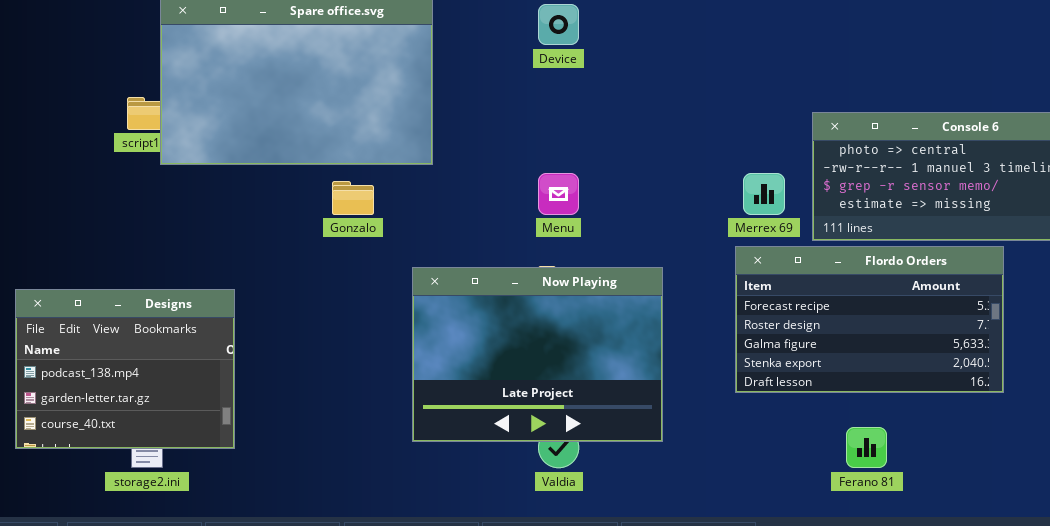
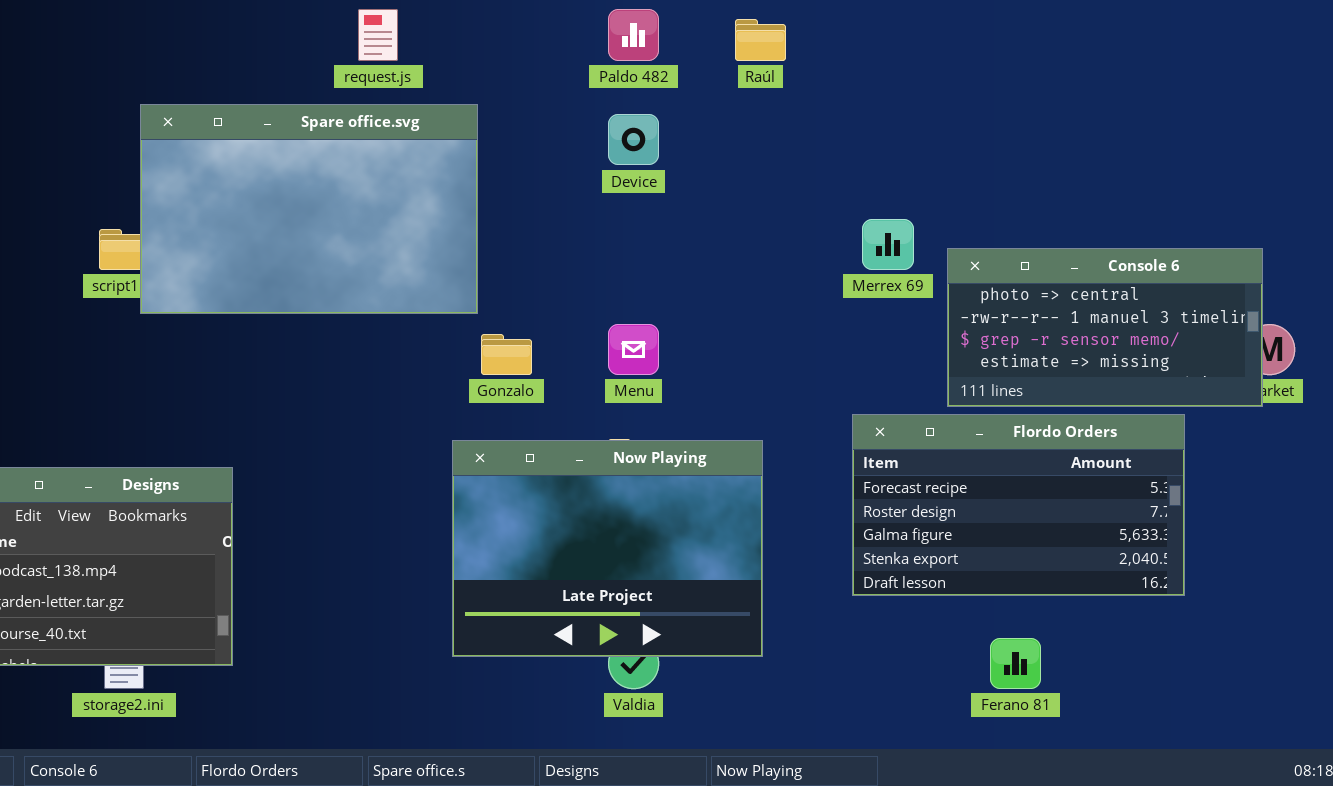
Merrex 69: [743,173,785,215] -> [862,219,914,270], moved
Gonzalo: [332,181,374,215] -> [481,334,532,375], moved

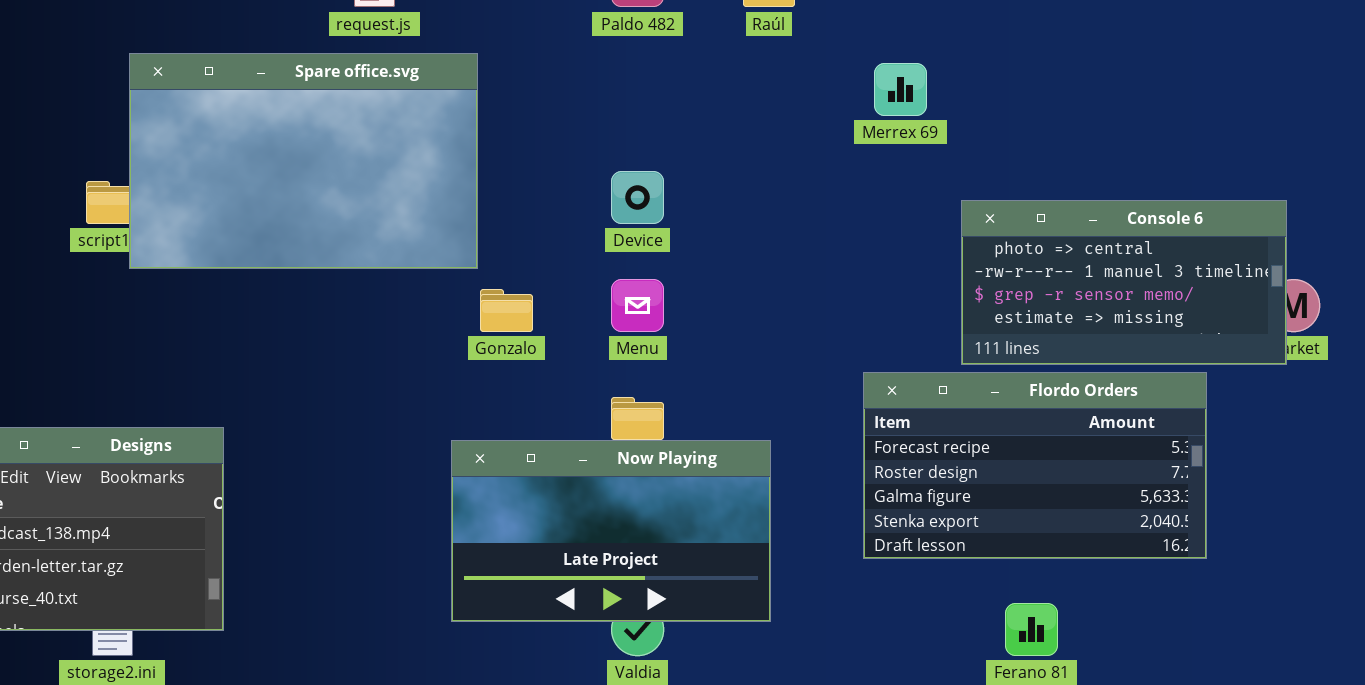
Device: [608,114,659,165] -> [611,171,664,224], moved
Merrex 69: [862,219,914,270] -> [874,63,927,116], moved
Now Playing: [452,440,763,657] -> [451,440,771,622], resized

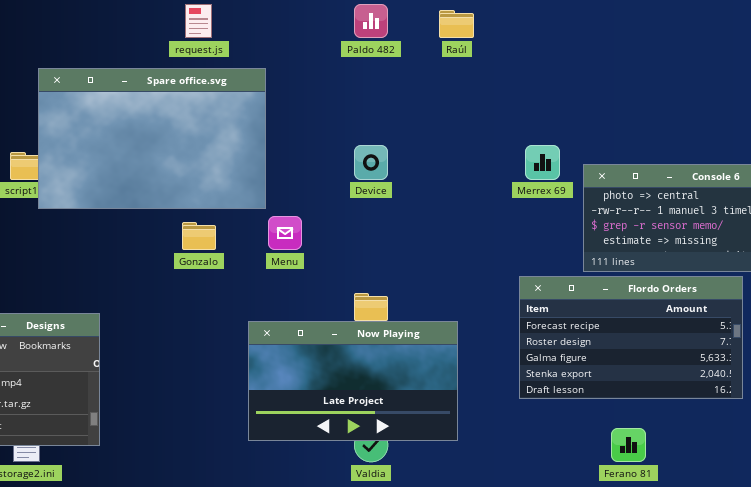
Merrex 69: [874,63,927,116] -> [525,145,560,180], moved
Menu: [611,279,664,332] -> [268,216,302,250], moved
Gonzalo: [480,289,533,332] -> [182,222,216,250], moved

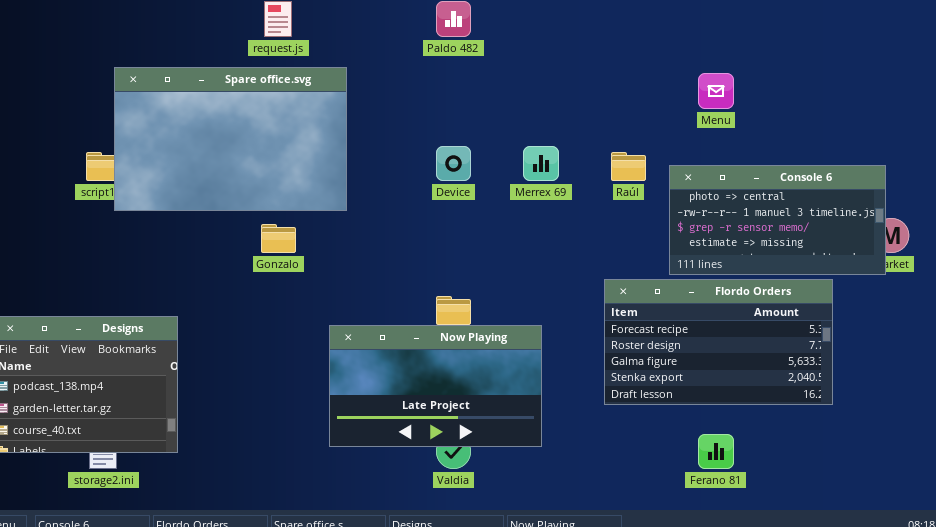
Raúl: [439,10,474,38] -> [611,152,646,181], moved
Merrex 69: [525,145,560,180] -> [523,146,559,181], moved
Menu: [268,216,302,250] -> [698,73,734,109], moved

